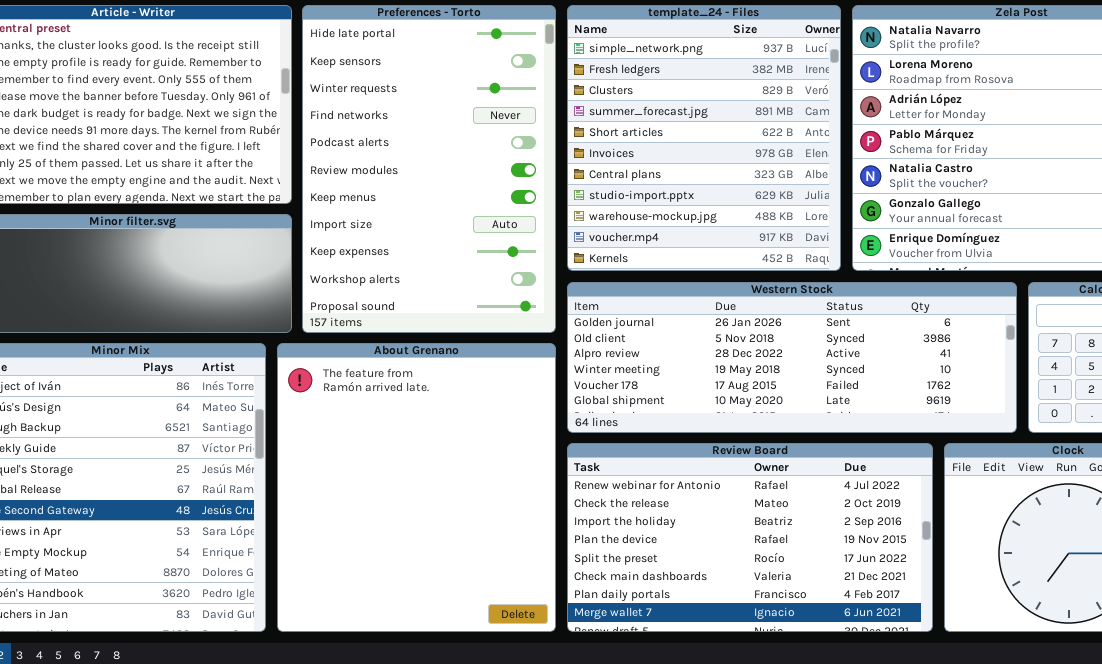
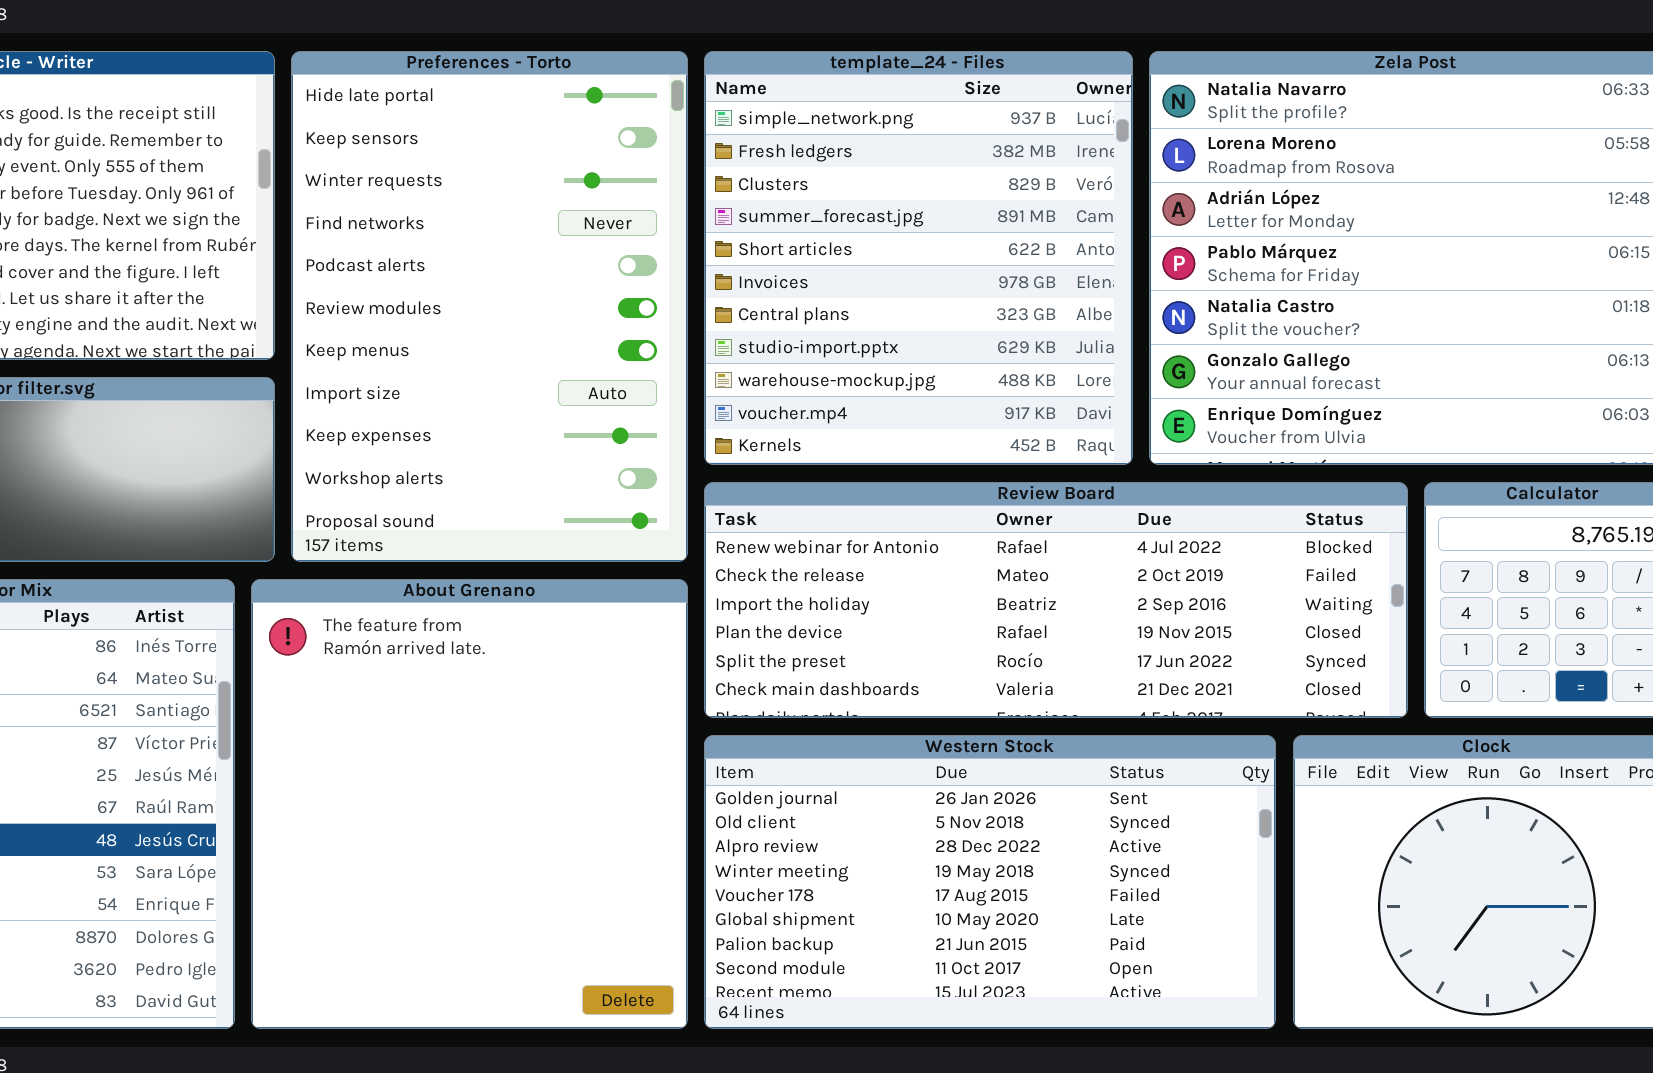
Western Stock: [567,282,1017,433] -> [704,735,1276,1029], moved, resized
Review Board: [567,443,933,632] -> [704,482,1408,718], moved, resized

